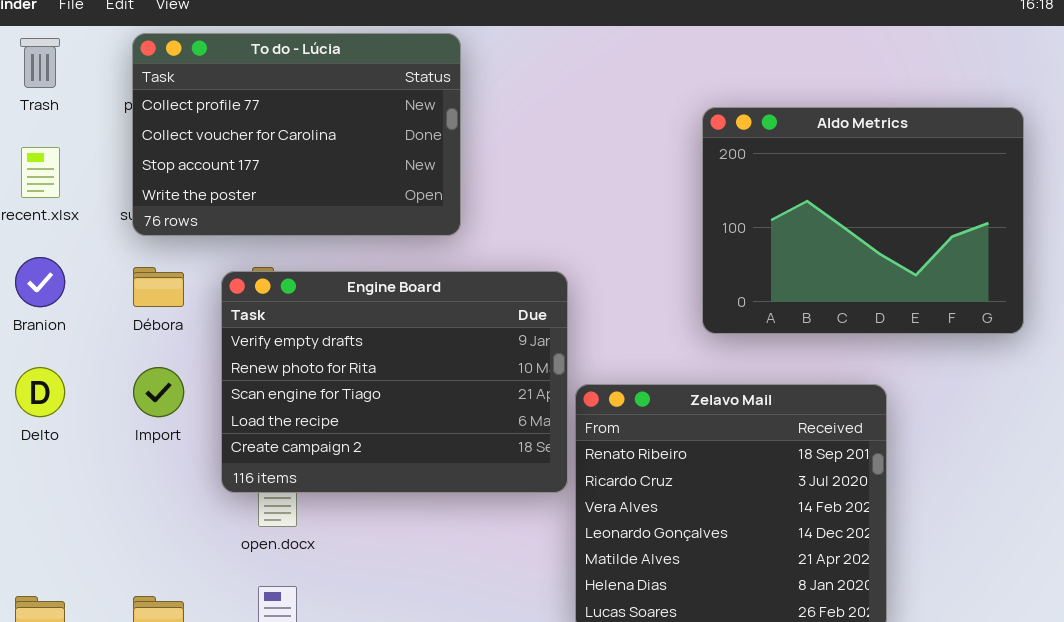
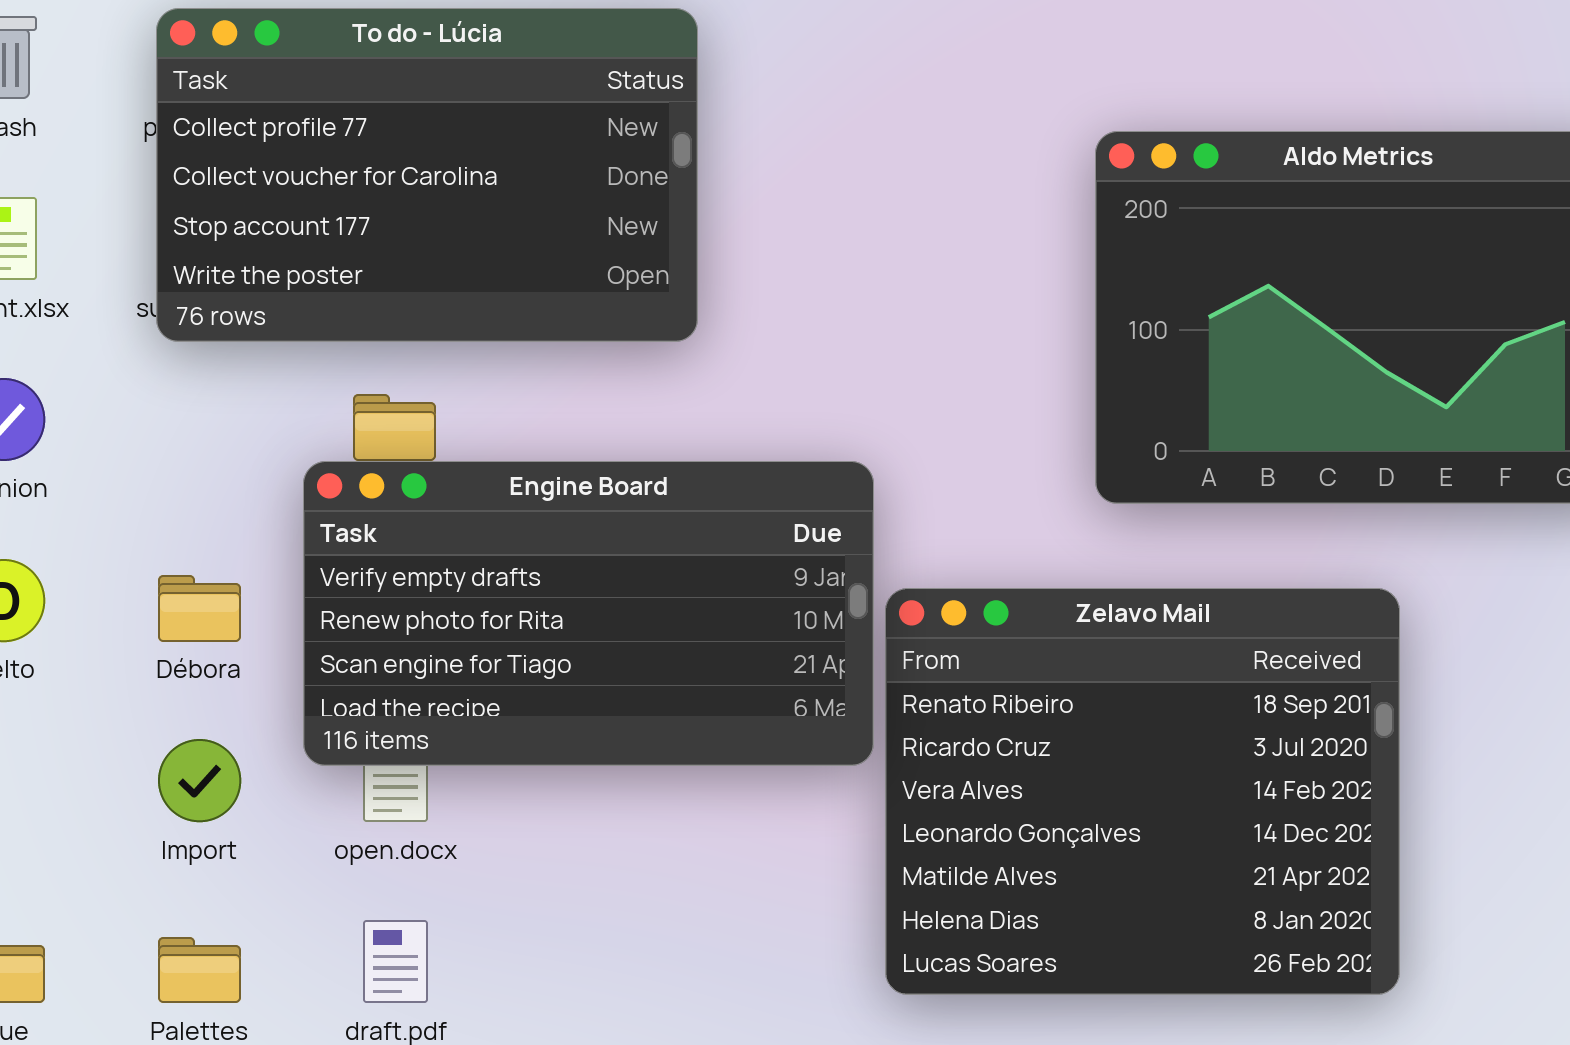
Débora: [133,267,184,307] -> [158,575,241,642], moved
Engine Board: [221,271,568,493] -> [303,461,874,766], resized
Import: [133,367,184,417] -> [158,739,241,822], moved

